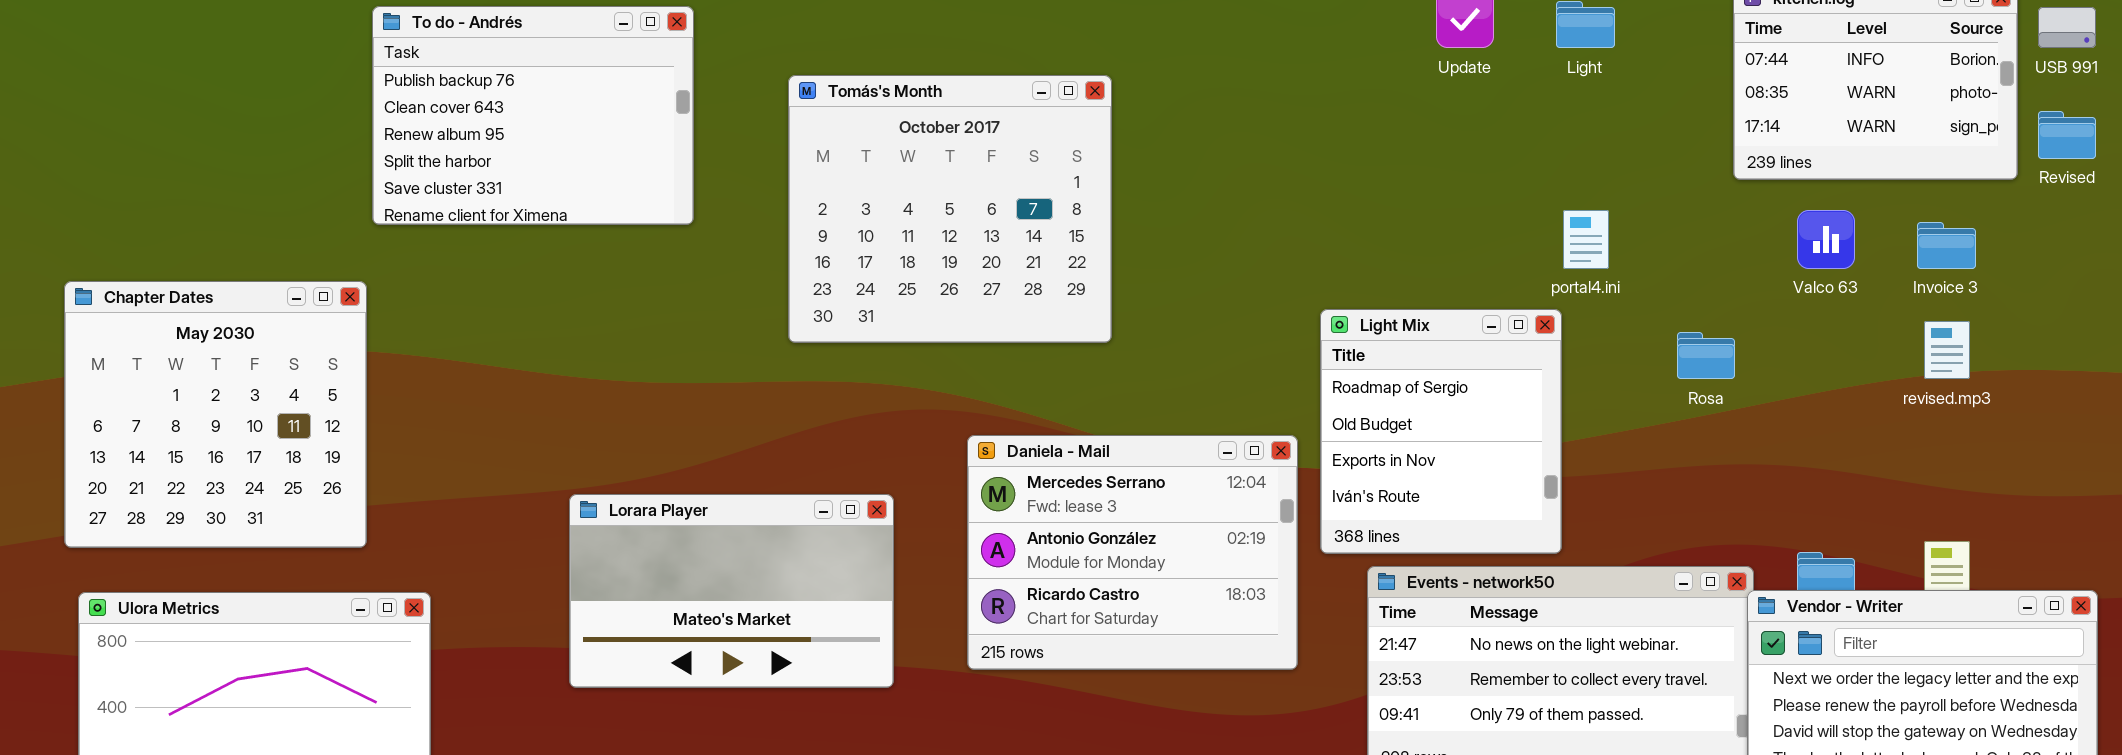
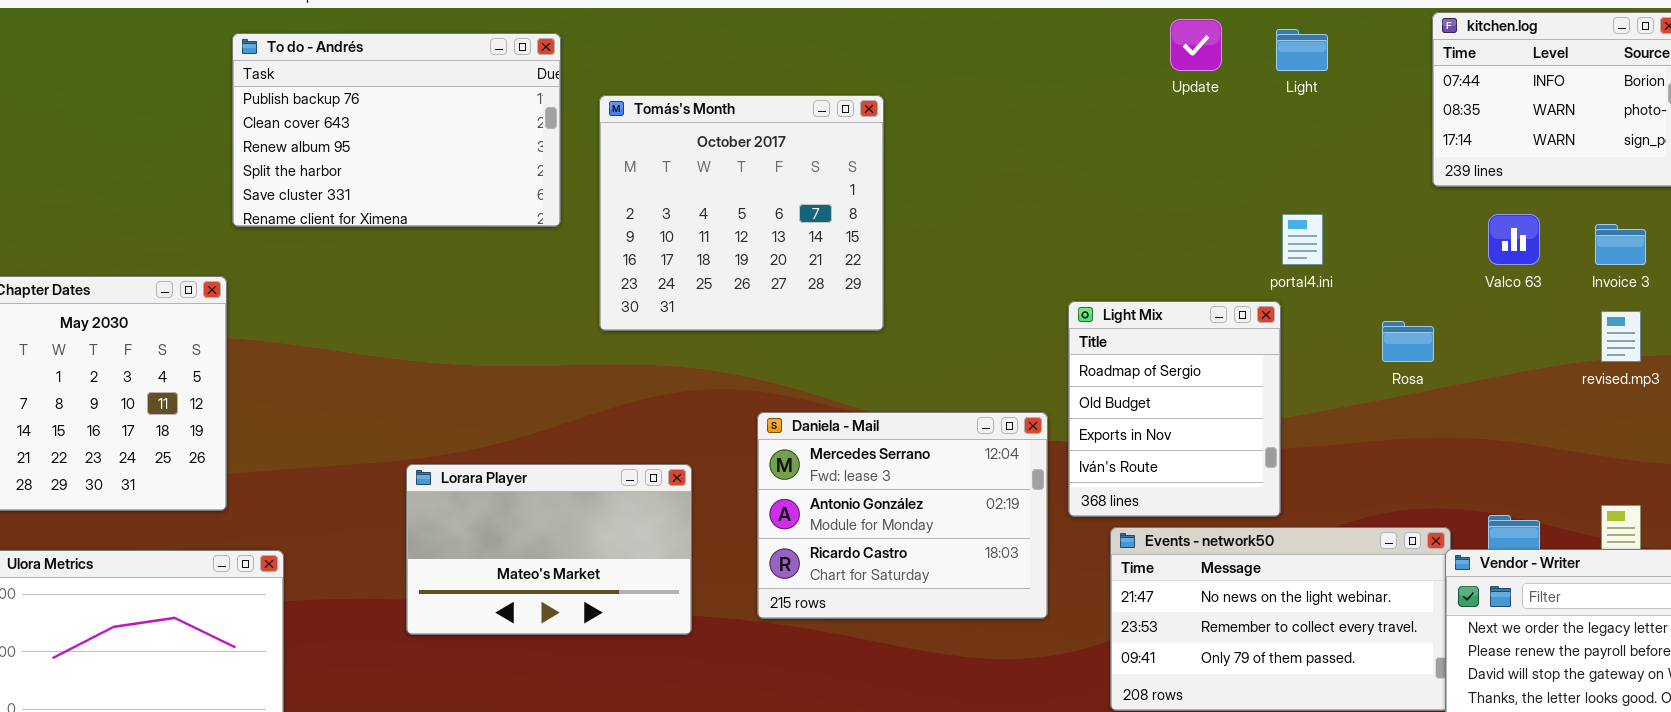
To do - Andrés: [372,6,694,225] -> [232,33,561,227], resized

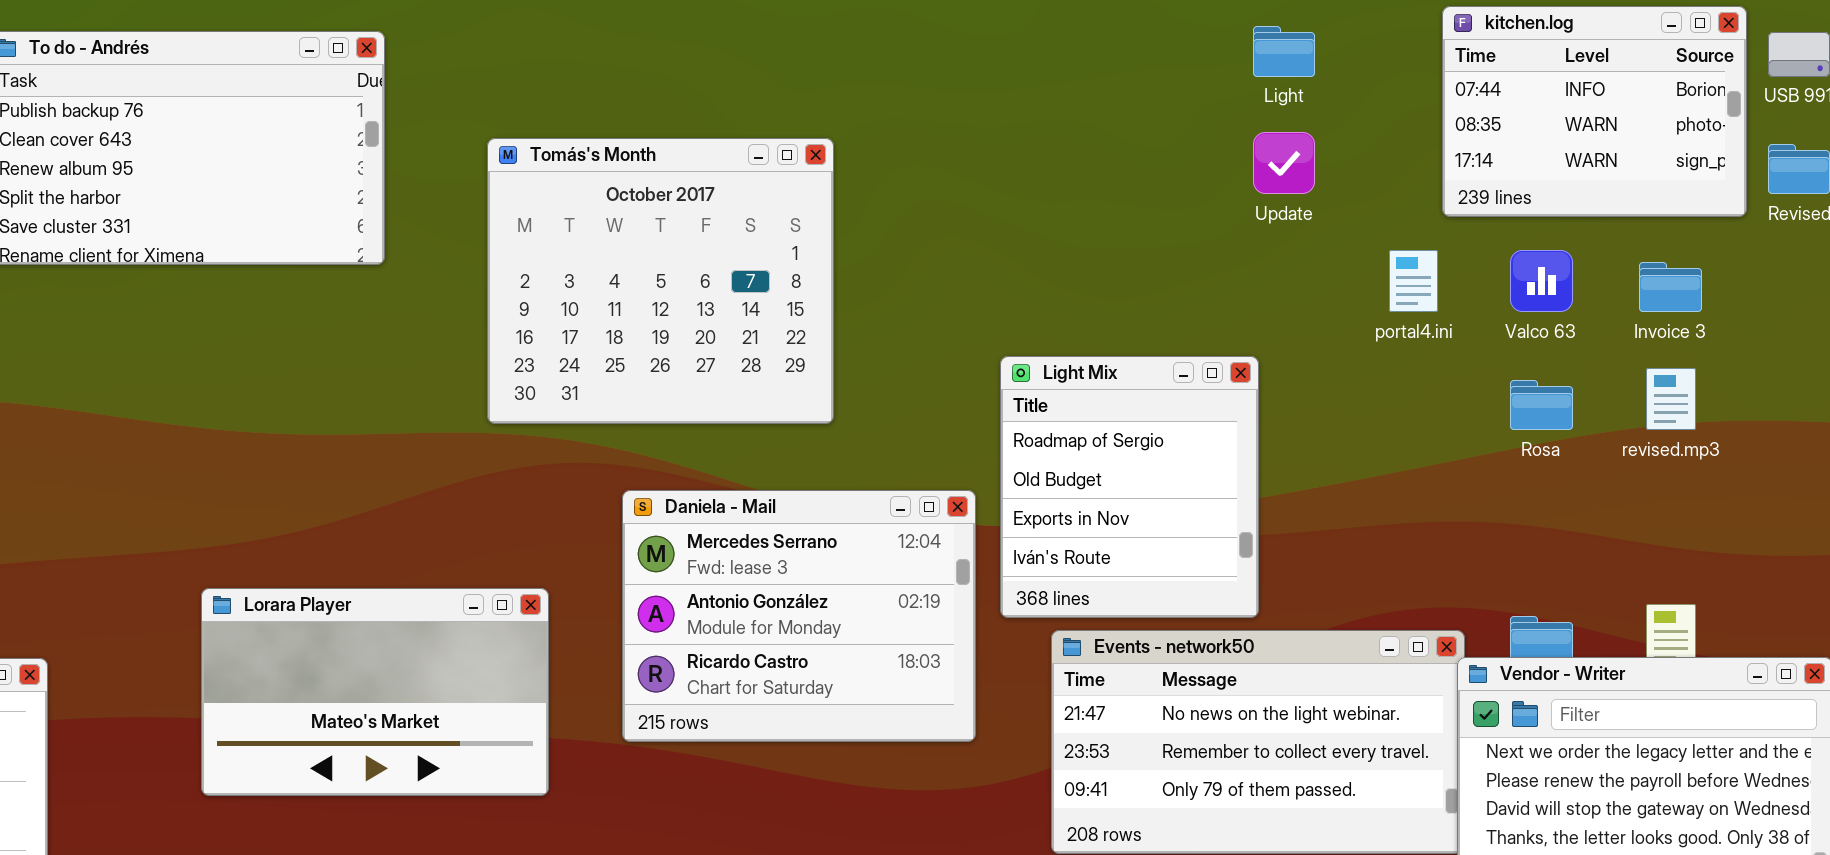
Update: [1170,19,1222,71] -> [1253,132,1315,194], moved
Tomás's Month: [599,95,884,331] -> [487,138,834,424], moved
portal4.ini: [1282,214,1323,265] -> [1389,250,1438,312], moved
Rosa: [1382,321,1434,362] -> [1510,380,1573,430], moved
Lorara Player: [406,464,692,635] -> [201,588,549,796], moved

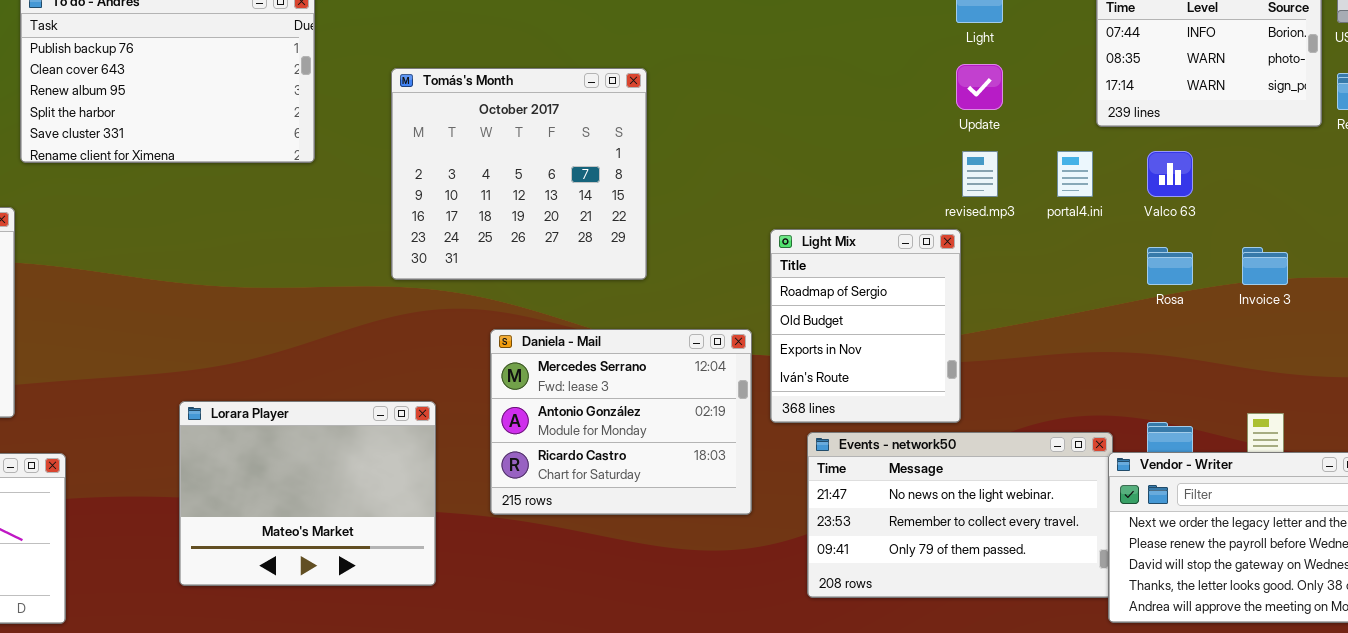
Invoice 3: [1639,262,1702,312] -> [1242,247,1288,285], moved
revised.mp3: [1646,368,1696,430] -> [962,151,998,197], moved
Lorara Player: [201,588,549,796] -> [179,401,436,586], resized

